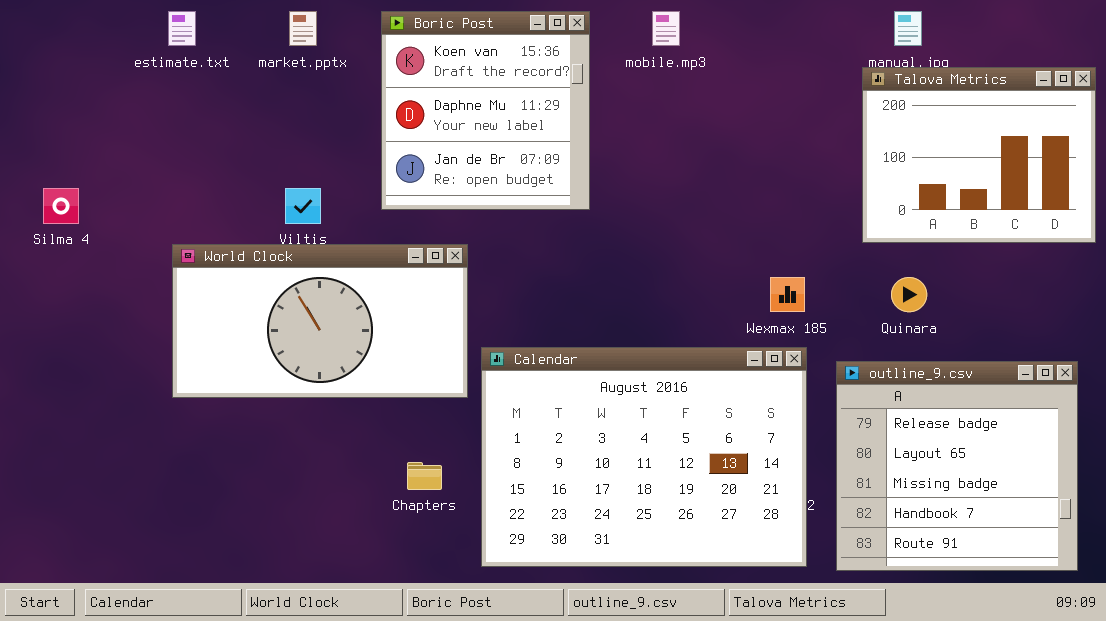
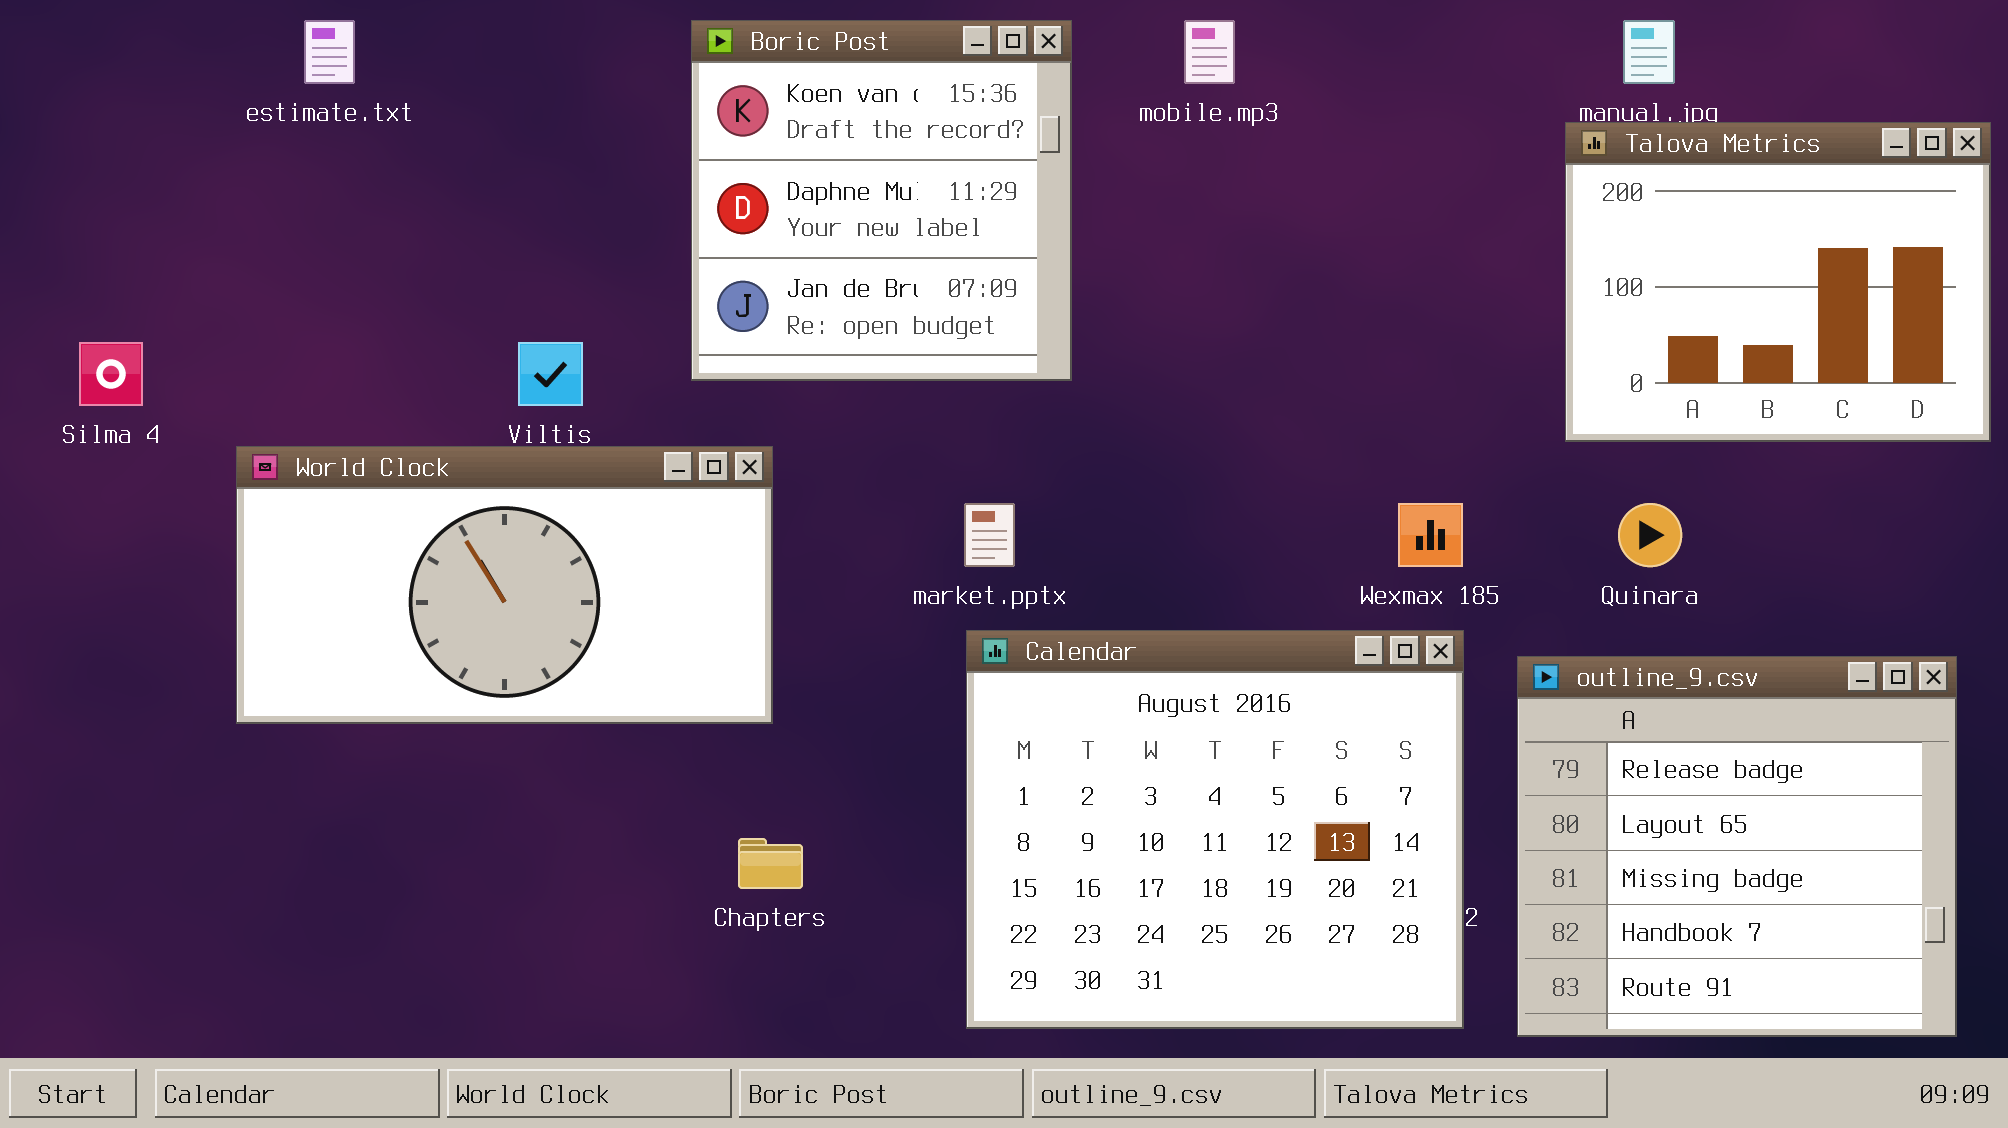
market.pptx: [289,11,317,46] -> [964,503,1015,567], moved
World Clock: [172,244,468,398] -> [236,446,773,724], moved
Calendar: [481,347,807,567] -> [966,630,1464,1029], resized

